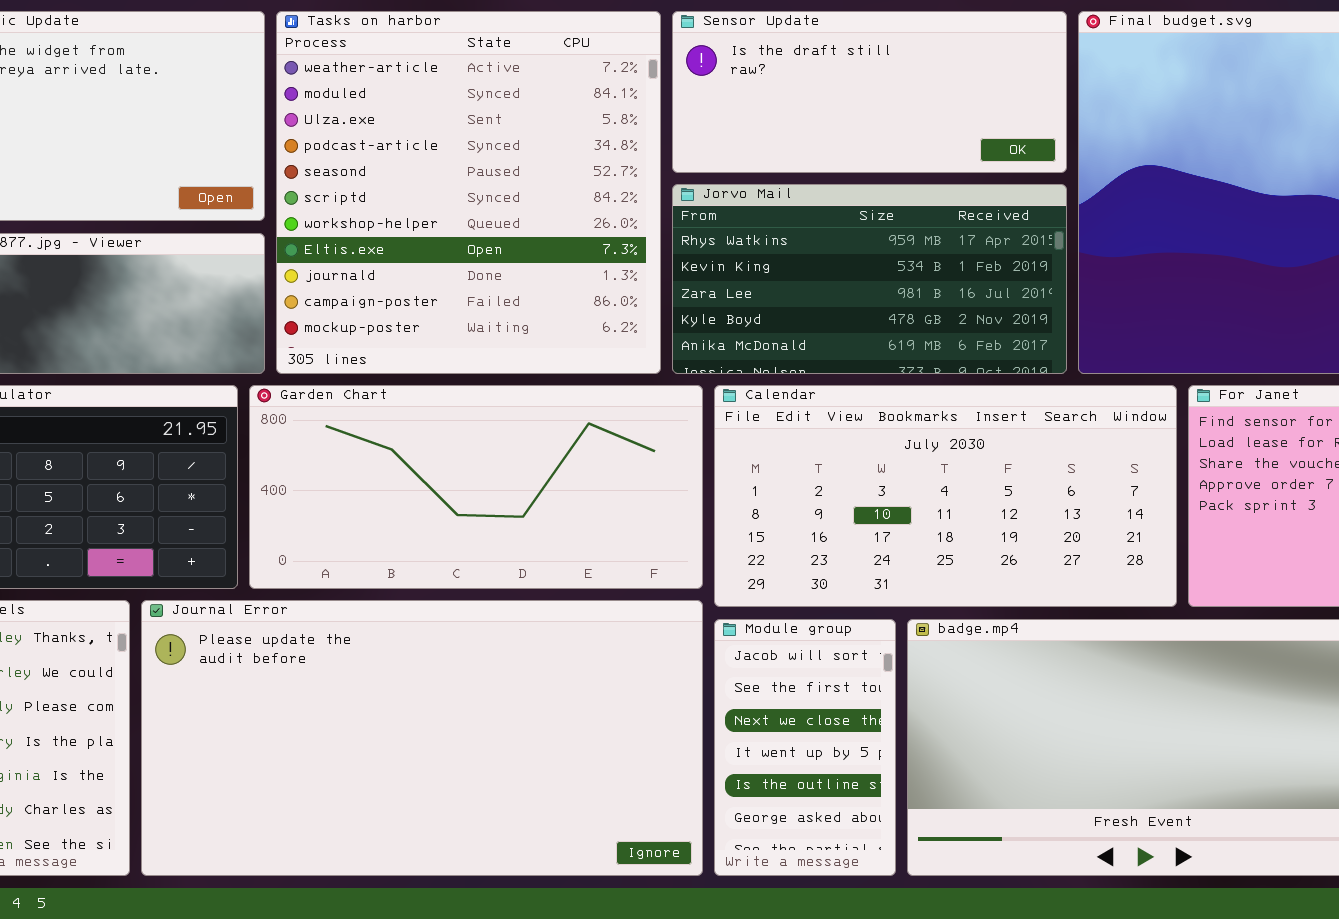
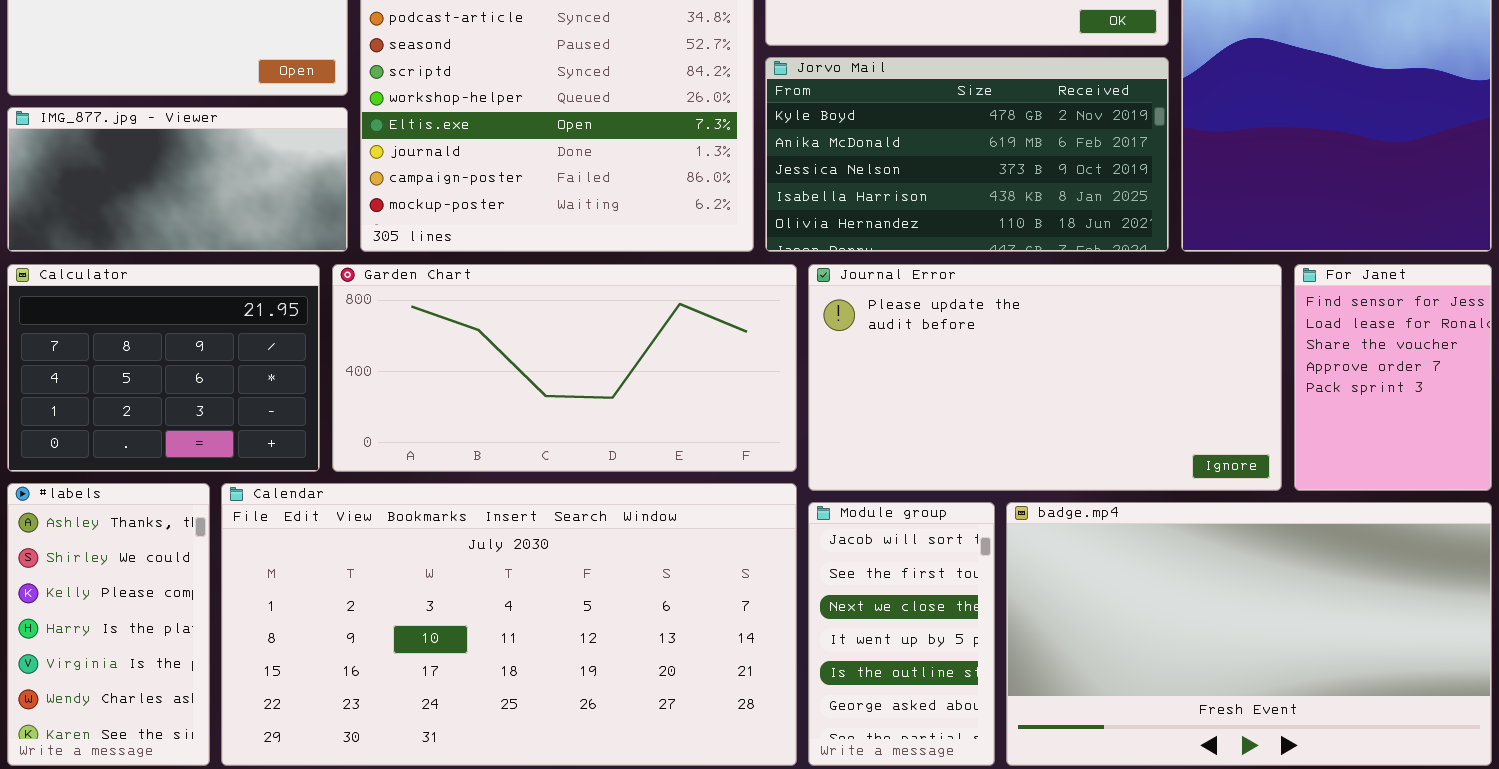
Jorvo Mail: [672,184,1067,374] -> [765,57,1169,252], scrolled down 3 rows
Calendar: [714,385,1177,607] -> [221,483,797,766], moved, resized
Journal Error: [141,600,703,876] -> [808,264,1282,491], moved, resized

